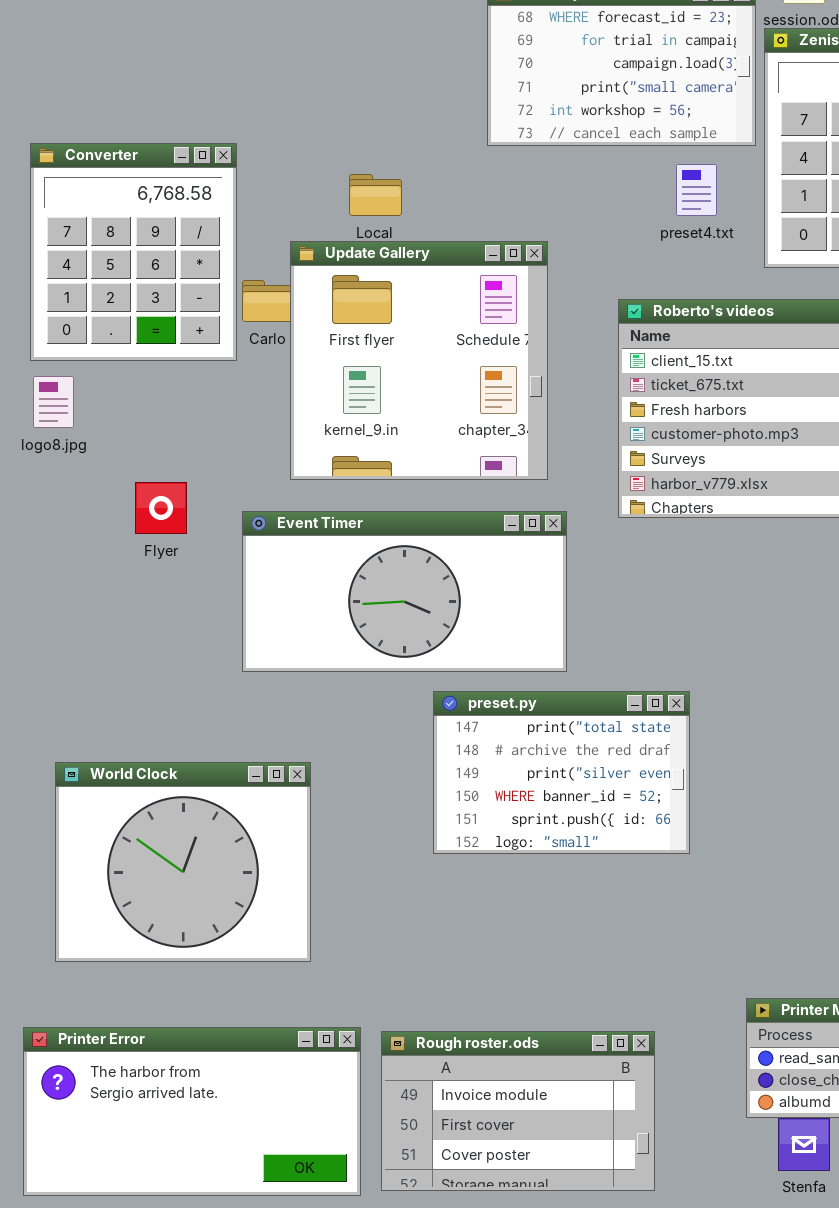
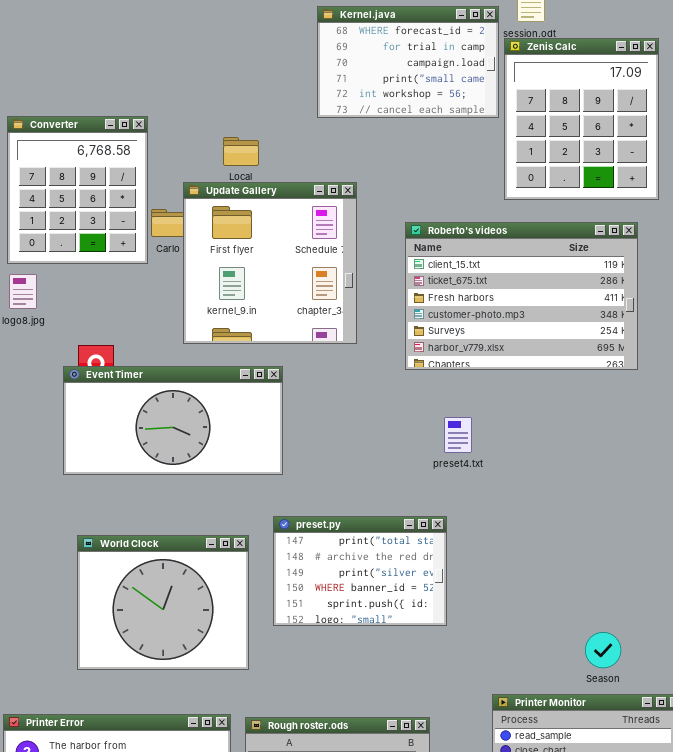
preset4.txt: [676,164,717,216] -> [444,417,472,453], moved
Event Timer: [242,511,567,672] -> [63,366,283,475], moved
preset.py: [433,691,690,854] -> [273,516,447,626], moved
World Clock: [55,762,311,962] -> [77,535,249,670], moved

